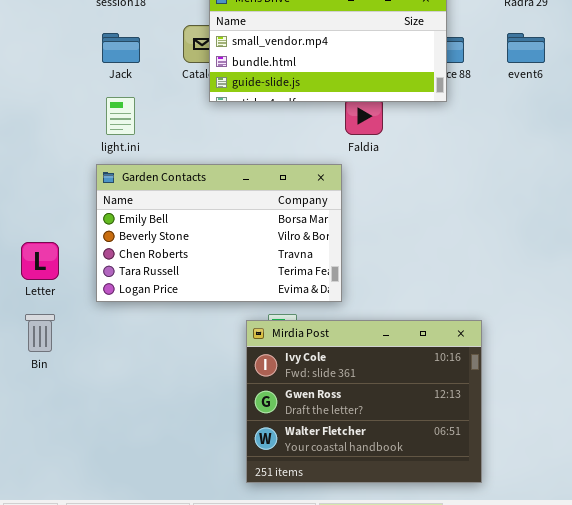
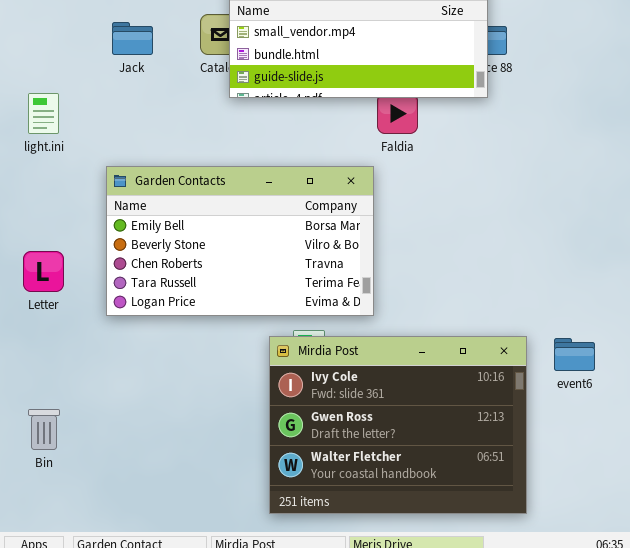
event6: [507,33,545,63] -> [554,338,595,371], moved
light.ini: [106,97,135,135] -> [28,93,59,134], moved
Bin: [25,314,55,352] -> [28,409,60,450], moved

